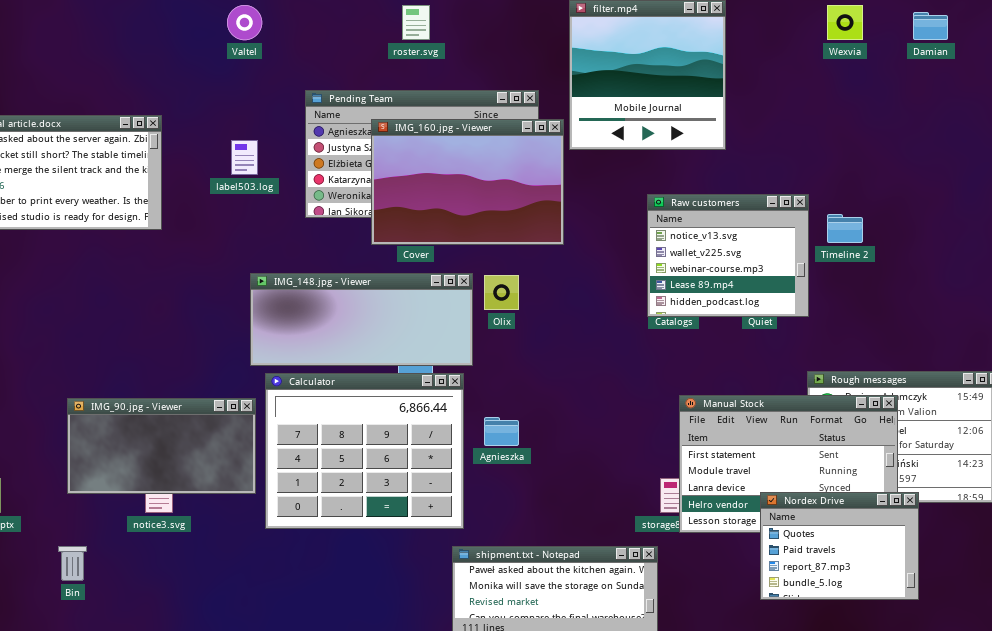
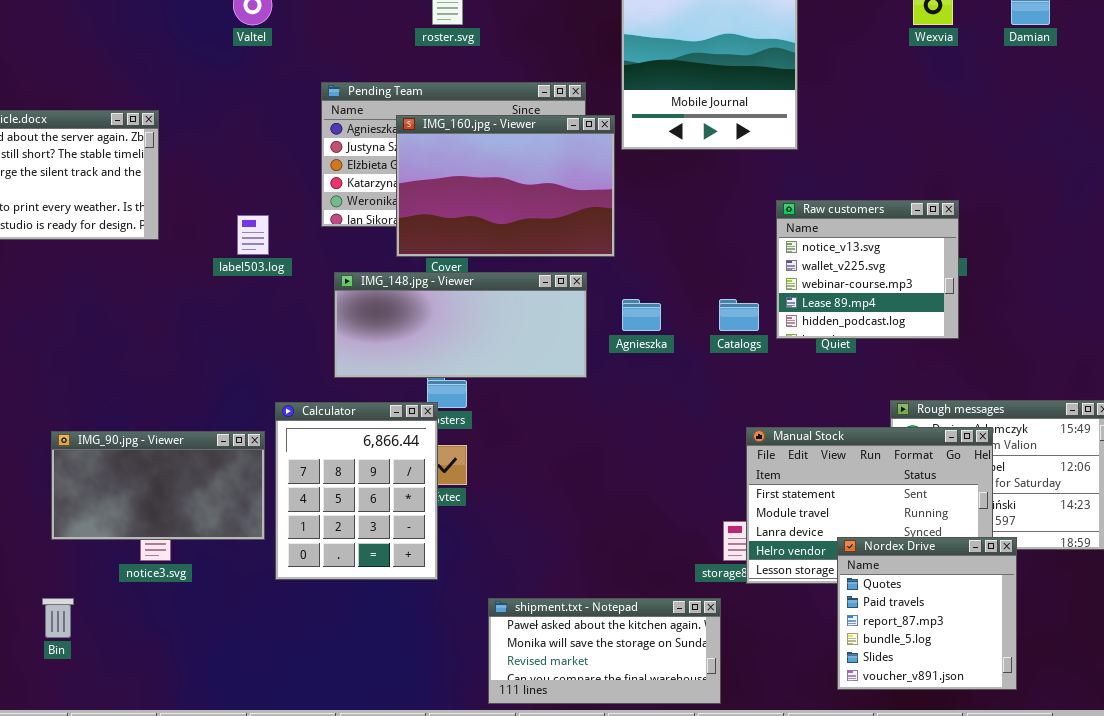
label503.log: [231,140,258,175] -> [237,215,269,255], moved
Raw customers: [647,194,809,317] -> [776,200,959,339], moved
IMG_148.jpg - Viewer: [250,273,473,366] -> [334,272,587,378], moved
Calculator: [265,373,464,529] -> [275,402,438,580], resized
Agnieszka: [484,417,519,446] -> [622,299,661,331], moved
Nordex Drive: [760,492,919,600] -> [837,537,1017,690], resized

